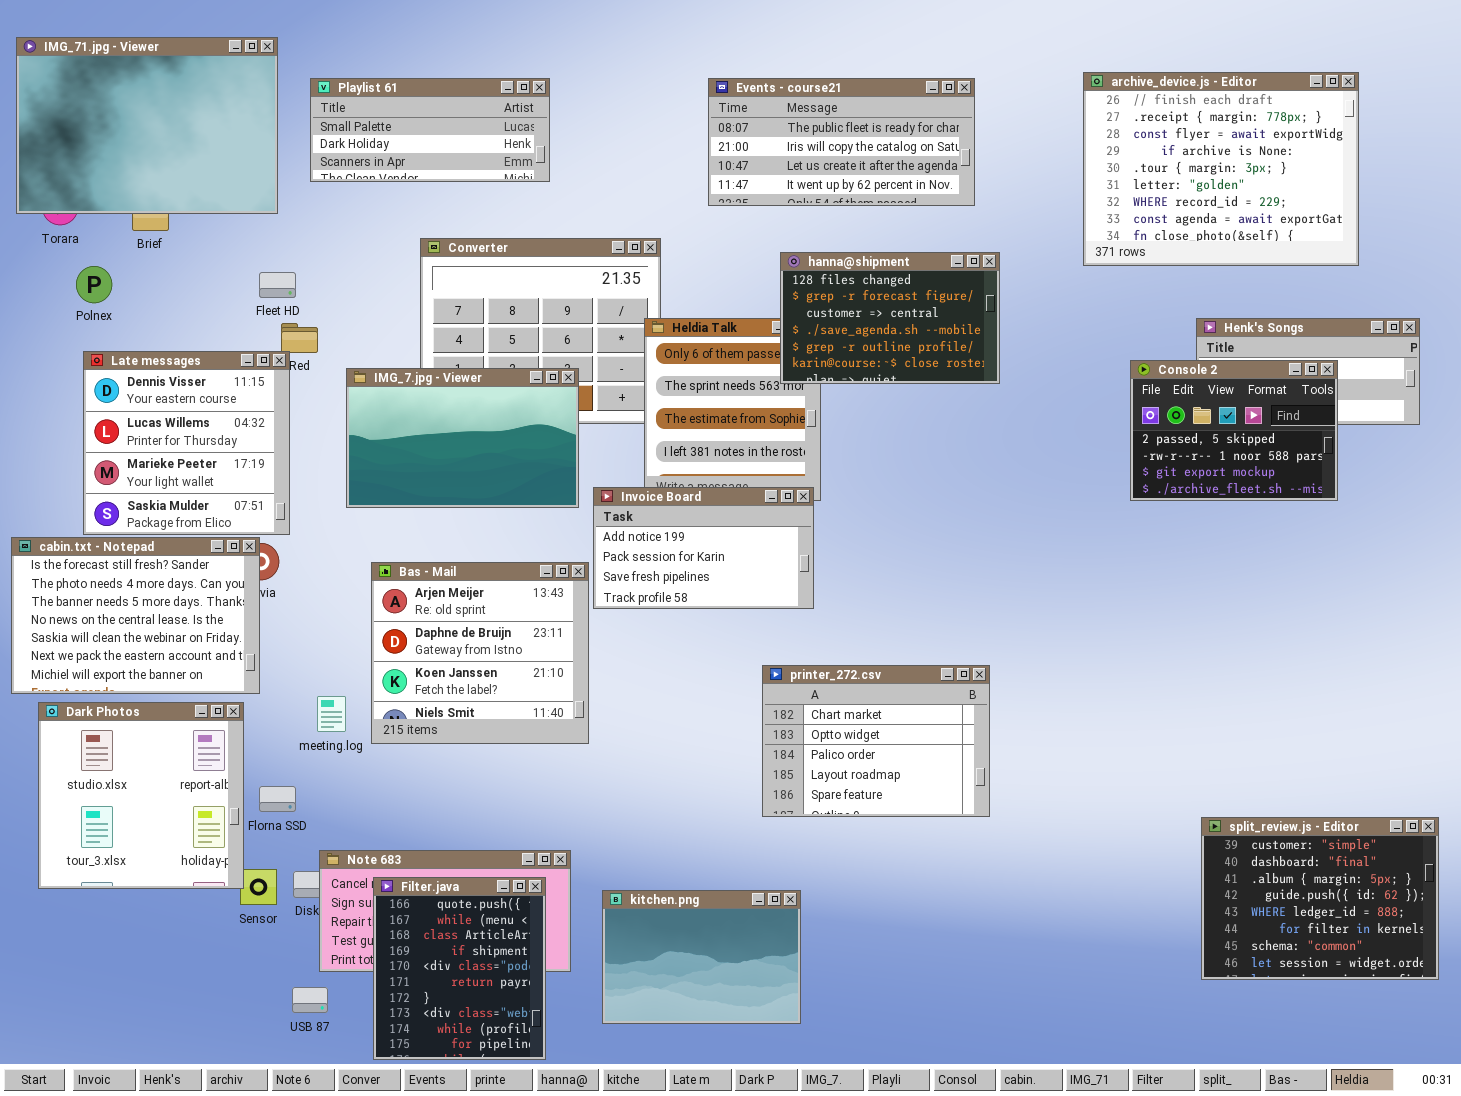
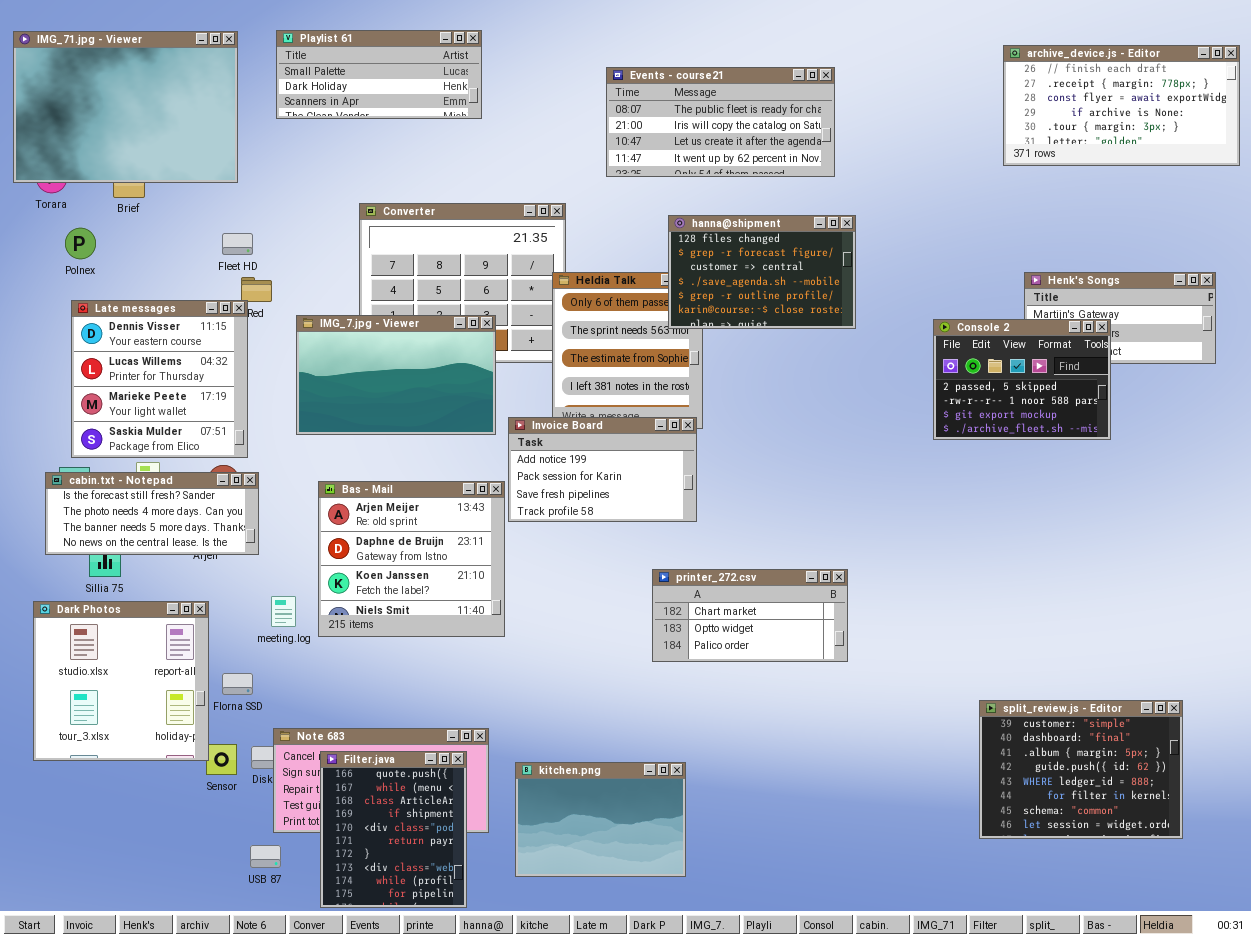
archive_device.js - Editor: [1083,72,1359,266] -> [1003,45,1240,166], moved, resized
Playlist 61: [310,78,550,182] -> [276,30,482,119], moved
Console 2: [1130,360,1338,501] -> [933,319,1111,440], moved
cabin.txt - Notepad: [11,537,260,694] -> [45,472,259,555], moved, resized
printer_272.csv: [762,665,990,817] -> [652,569,848,662], resized
split_review.js - Editor: [1201,817,1439,980] -> [979,700,1183,839], moved

